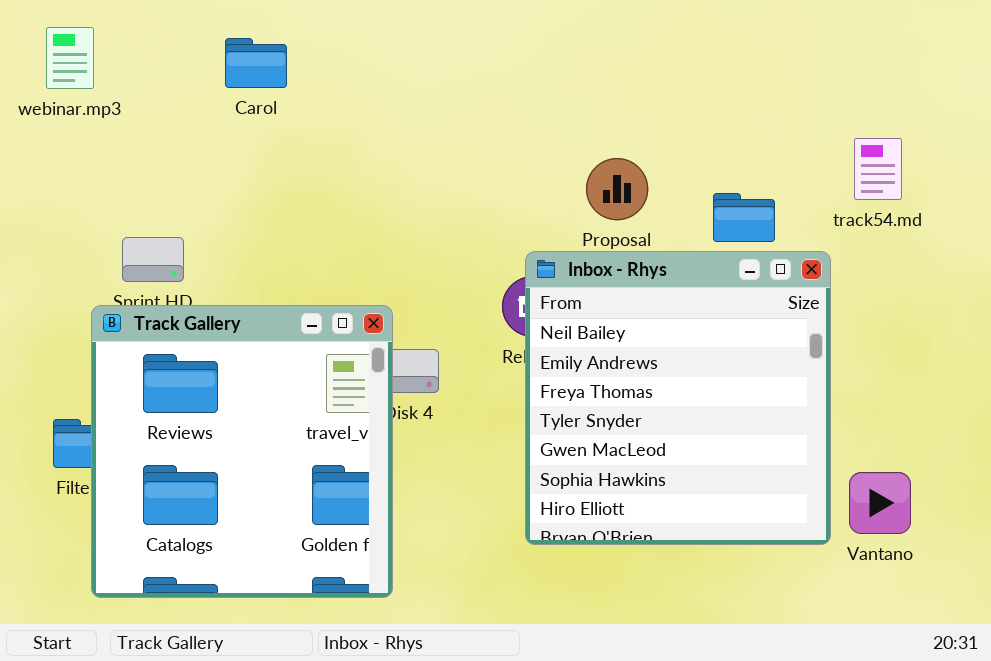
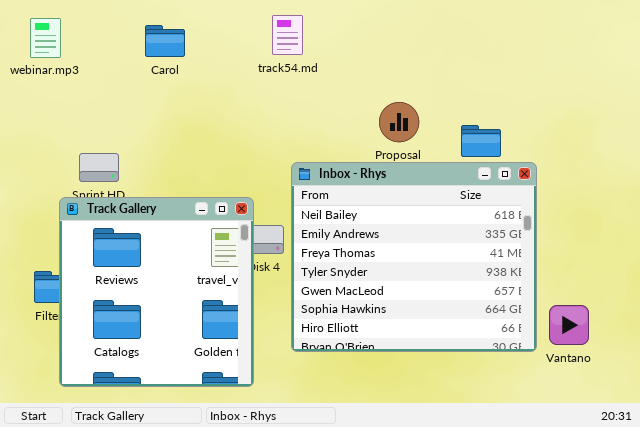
track54.md: [854,138,902,200] -> [272,15,303,55], moved
Inbox - Rhys: [525,251,831,545] -> [291,162,537,352], resized

